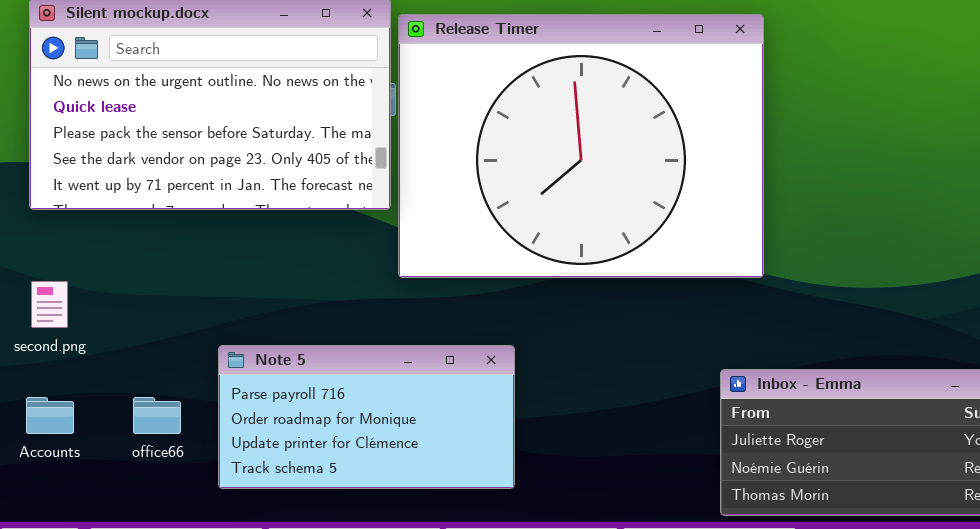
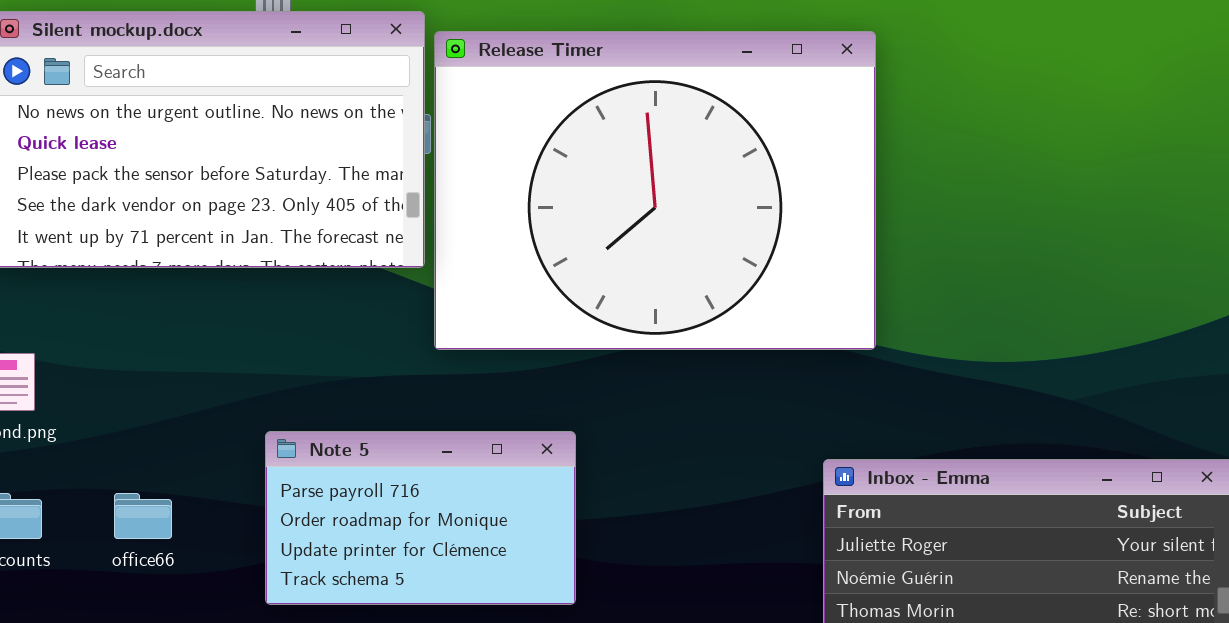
Note 5: [218,345,515,489] -> [265,431,576,605], resized

